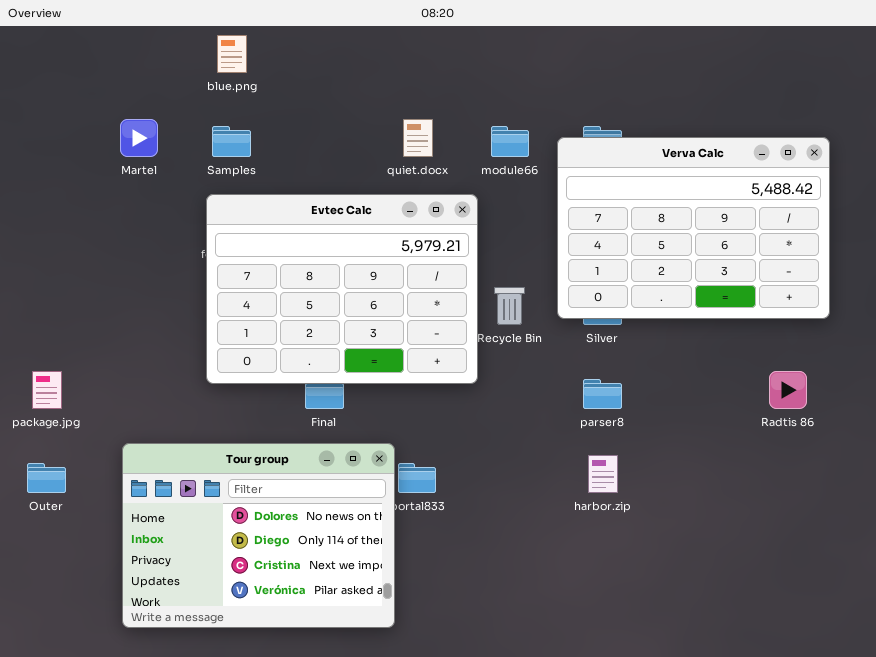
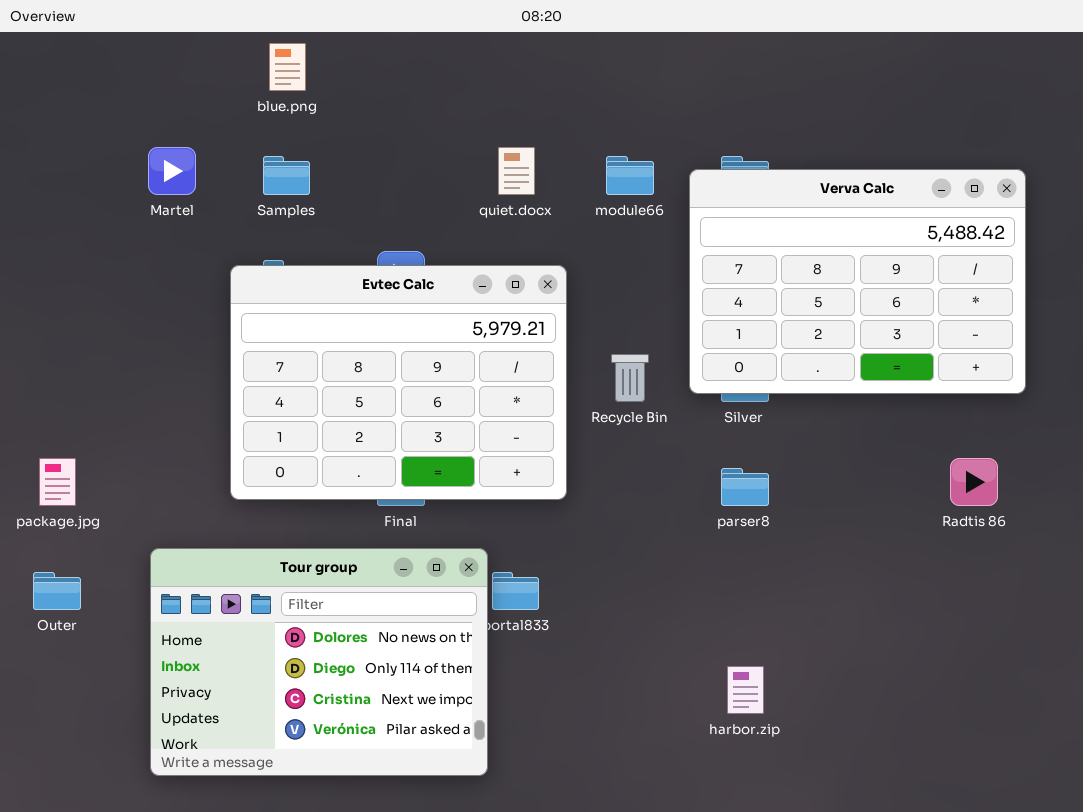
Evtec Calc: [206,194,478,384] -> [230,265,567,500], moved
harbor.zip: [588,455,618,493] -> [727,666,764,714], moved

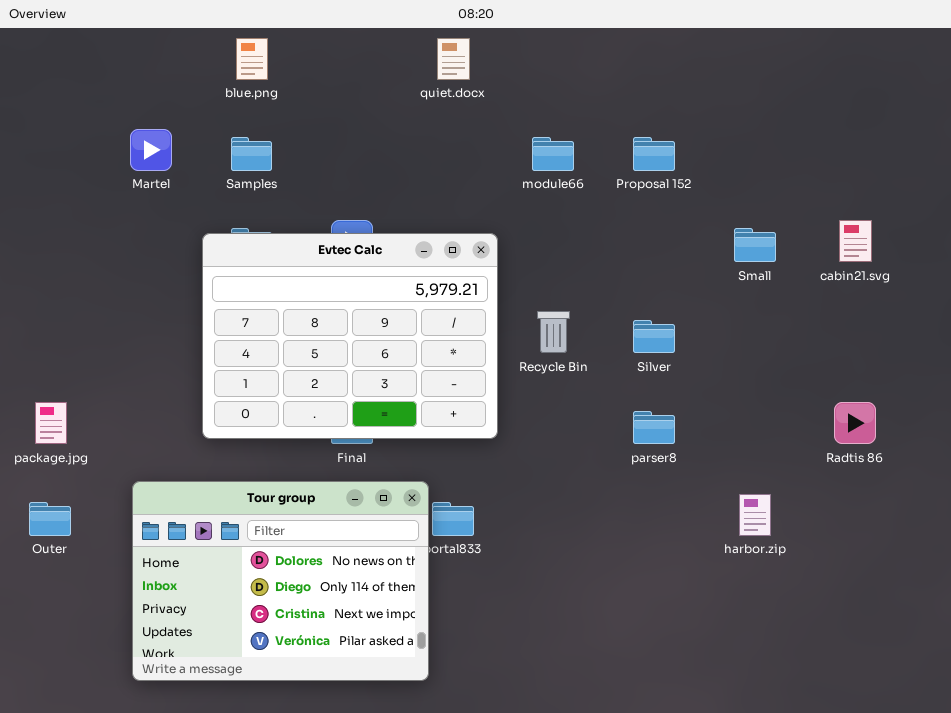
quiet.docx: [498,147,535,195] -> [437,38,470,80], moved
Verva Calc: [689,169,1026,394] -> none, closed
harbor.zip: [727,666,764,714] -> [739,494,771,536], moved

